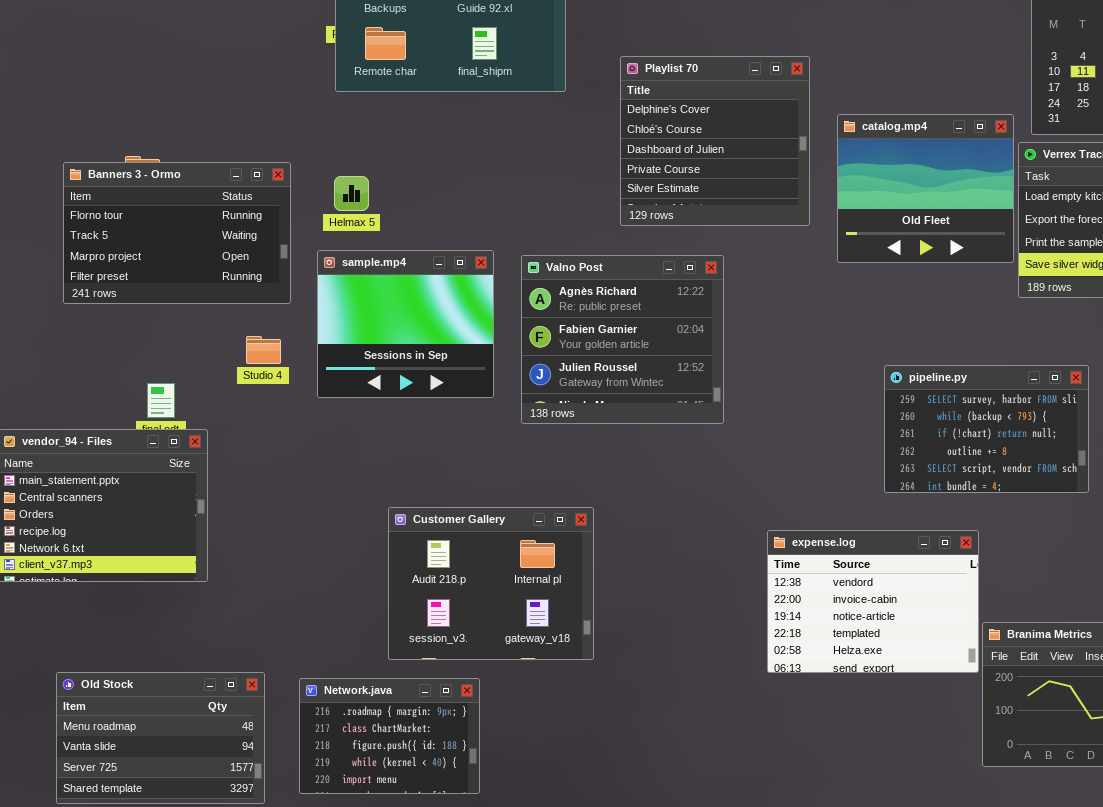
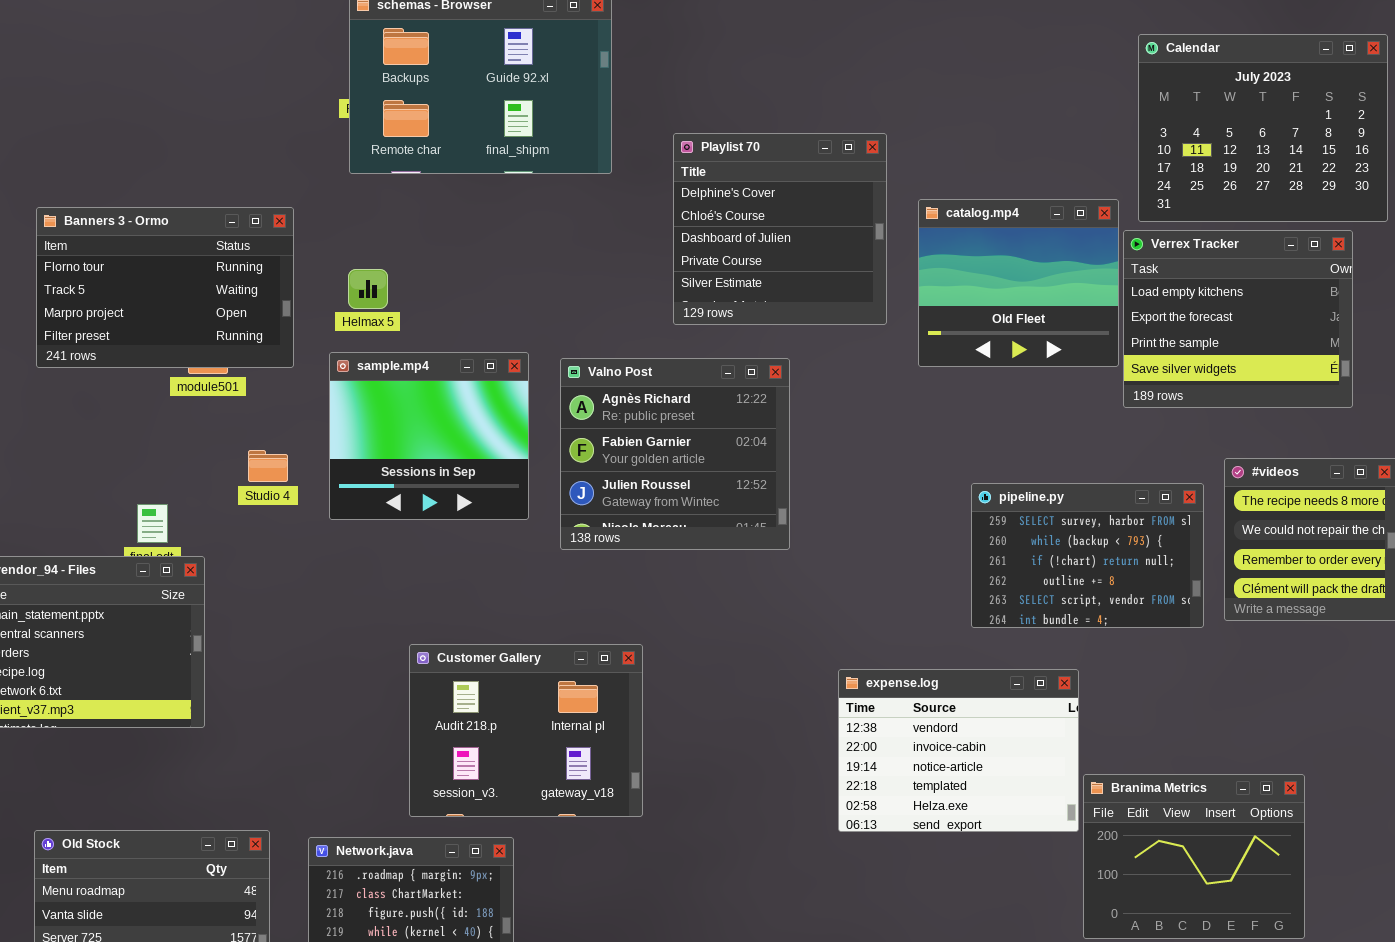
Banners 3 - Ormo: [63,162,291,304] -> [36,207,294,368], moved

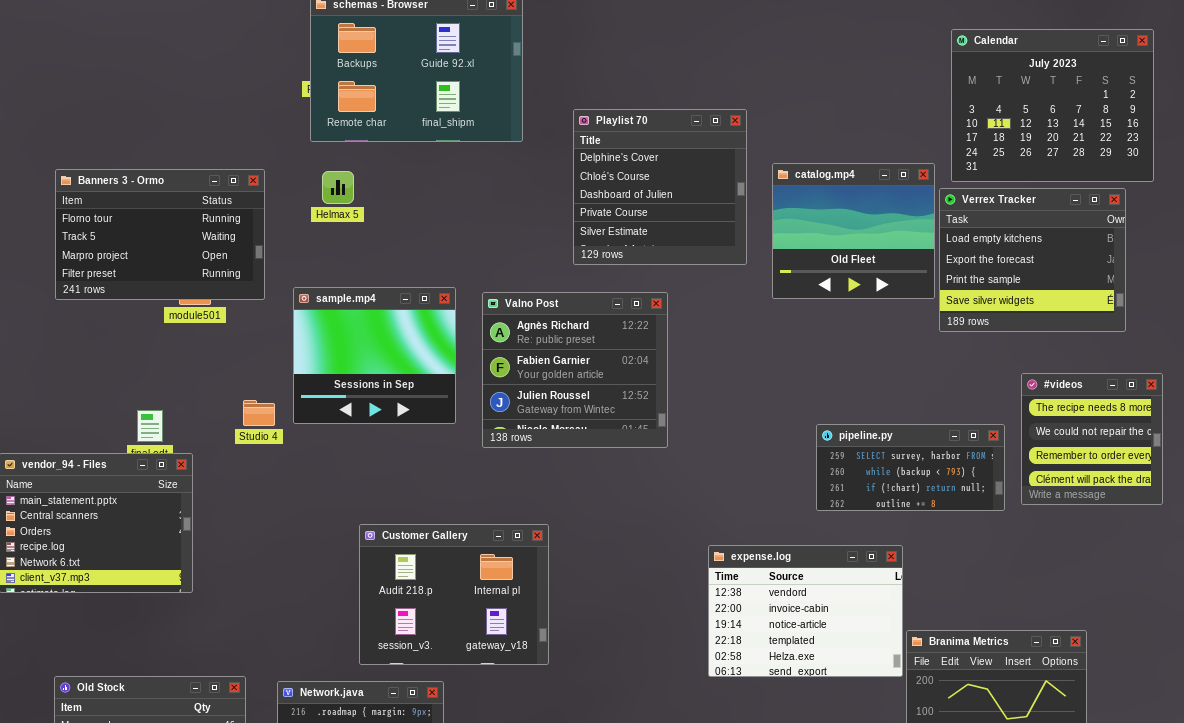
Helmax 5: [348,269,388,309] -> [322,171,354,204], moved
Studio 4: [248,450,288,482] -> [243,400,275,426], moved
pipeline.py: [971,483,1204,628] -> [816,424,1005,511], resized

